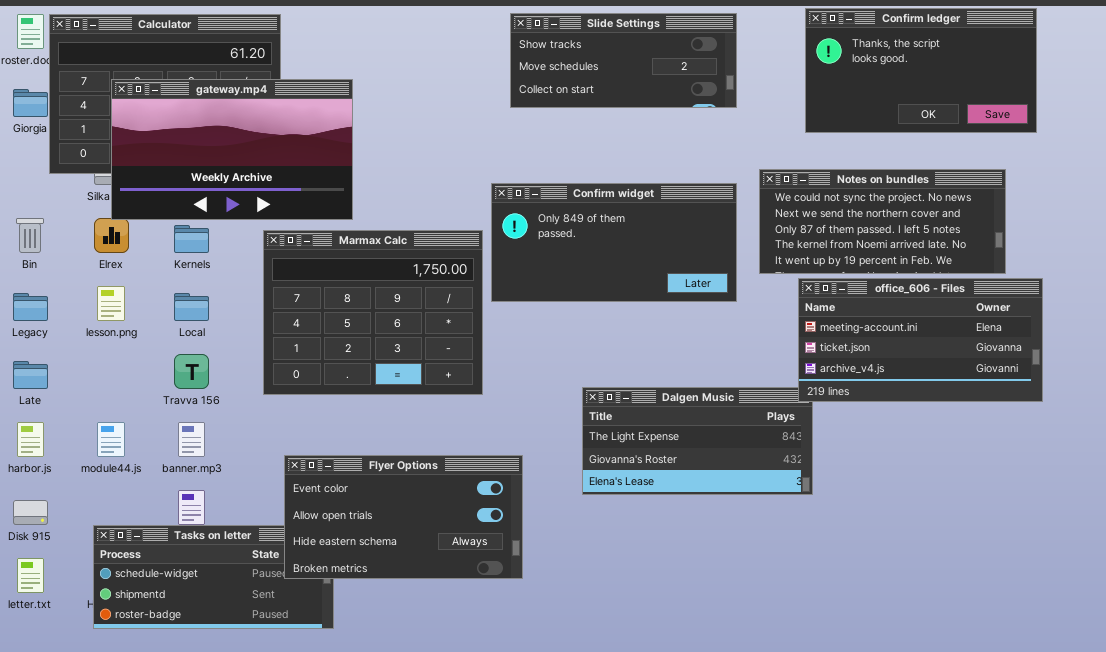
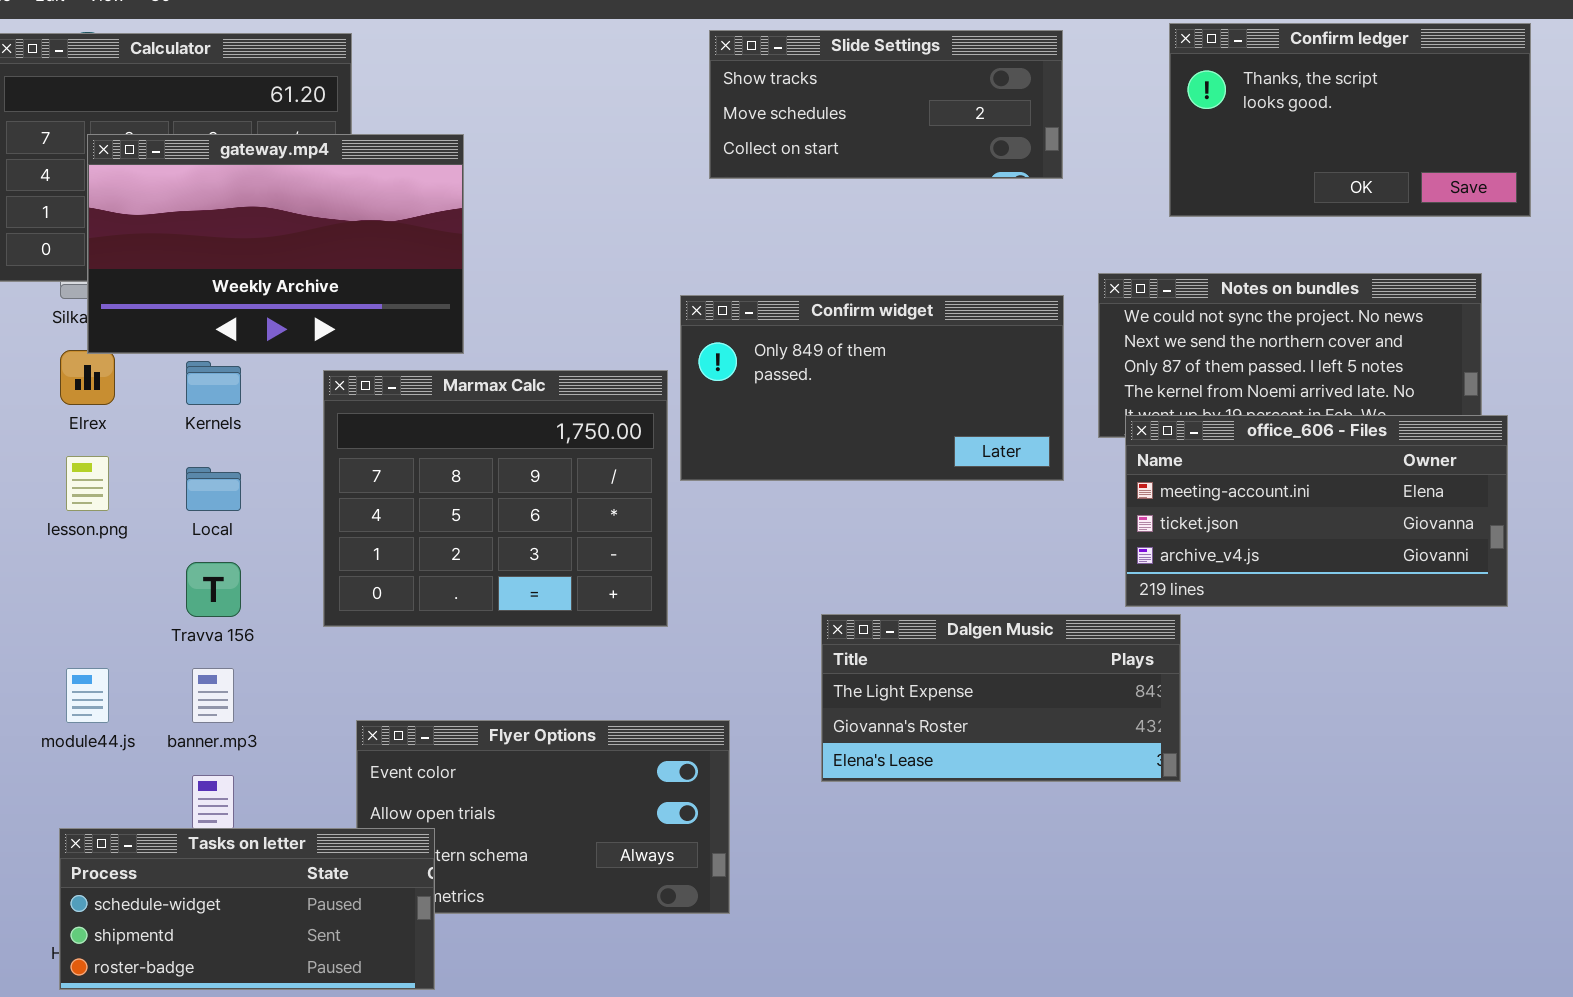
office_606 - Files: [798,278,1043,402] -> [1125,415,1508,607], moved
Tasks on letter: [93,525,334,629] -> [59,828,435,990], raised

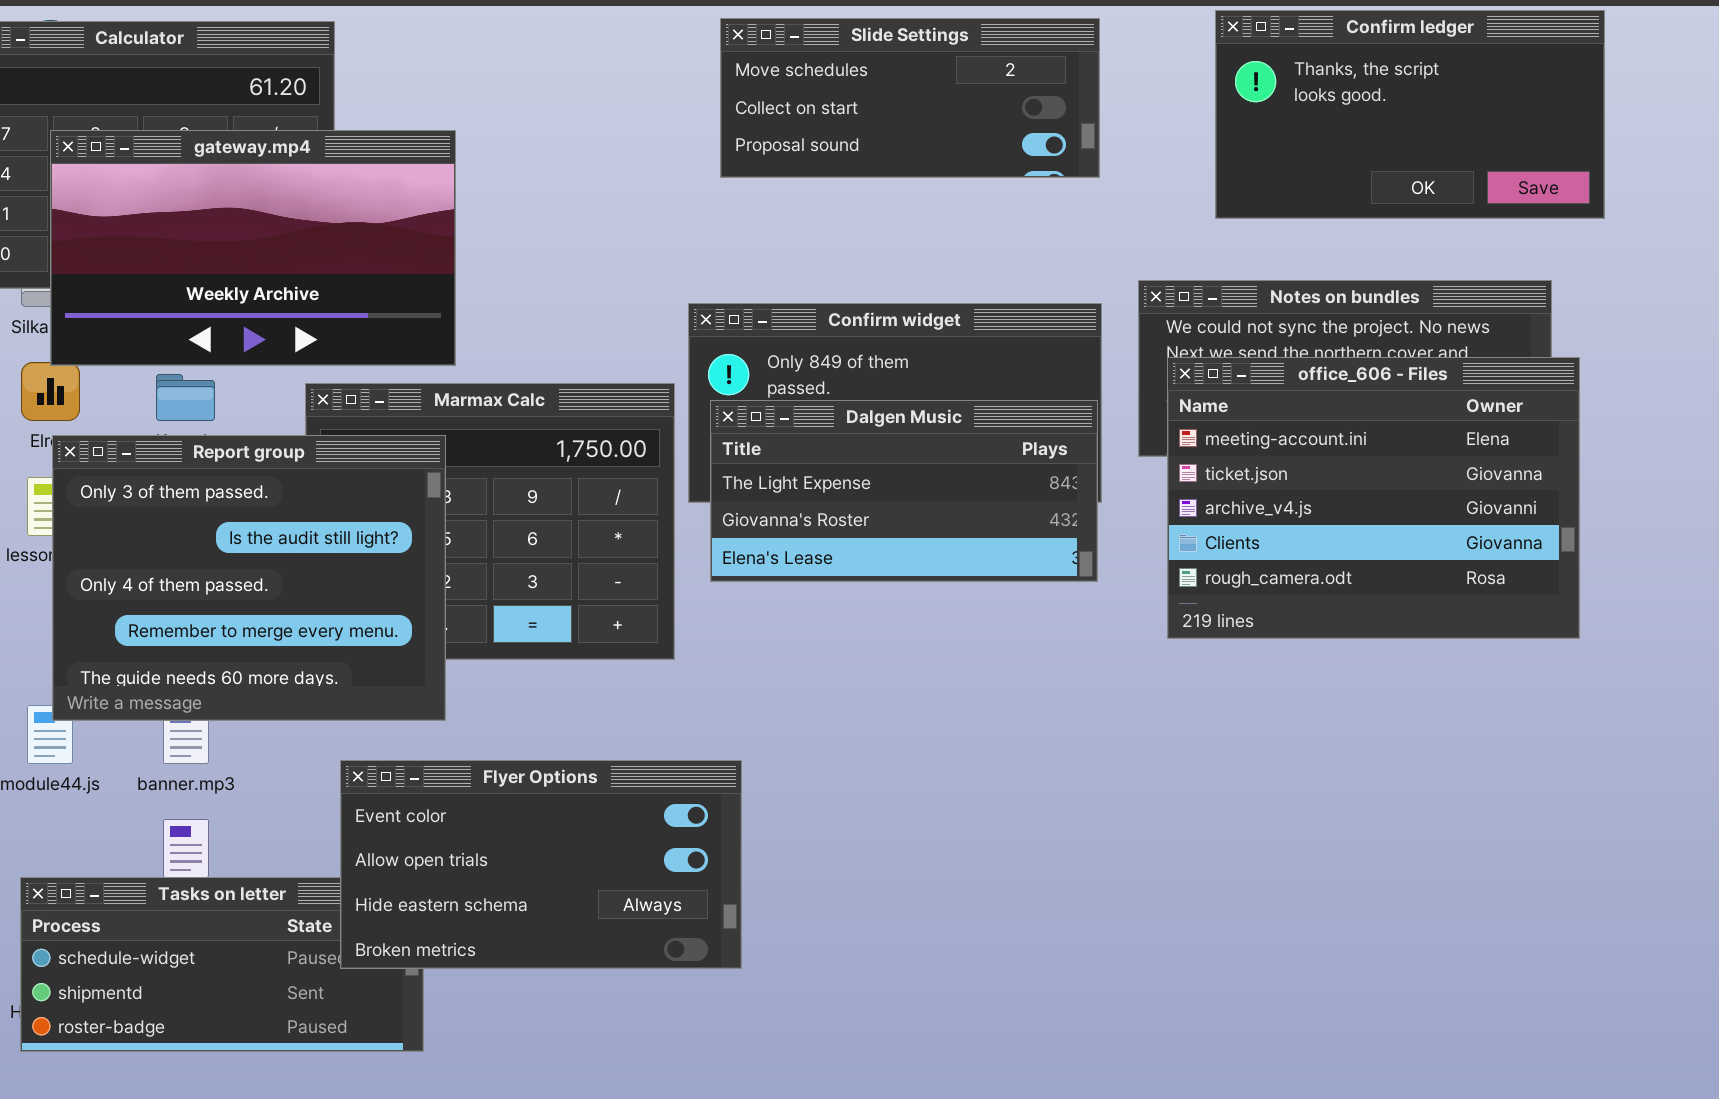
Slide Settings: [709,30,1063,179] -> [720,18,1100,178], scrolled down 1 row
office_606 - Files: [1125,415,1508,607] -> [1167,357,1580,639], resized
Report group: none -> [52,435,446,721], opened
Dalgen Music: [821,614,1181,782] -> [710,400,1098,582], moved
Flyer Options: [356,720,730,914] -> [340,760,742,969], raised

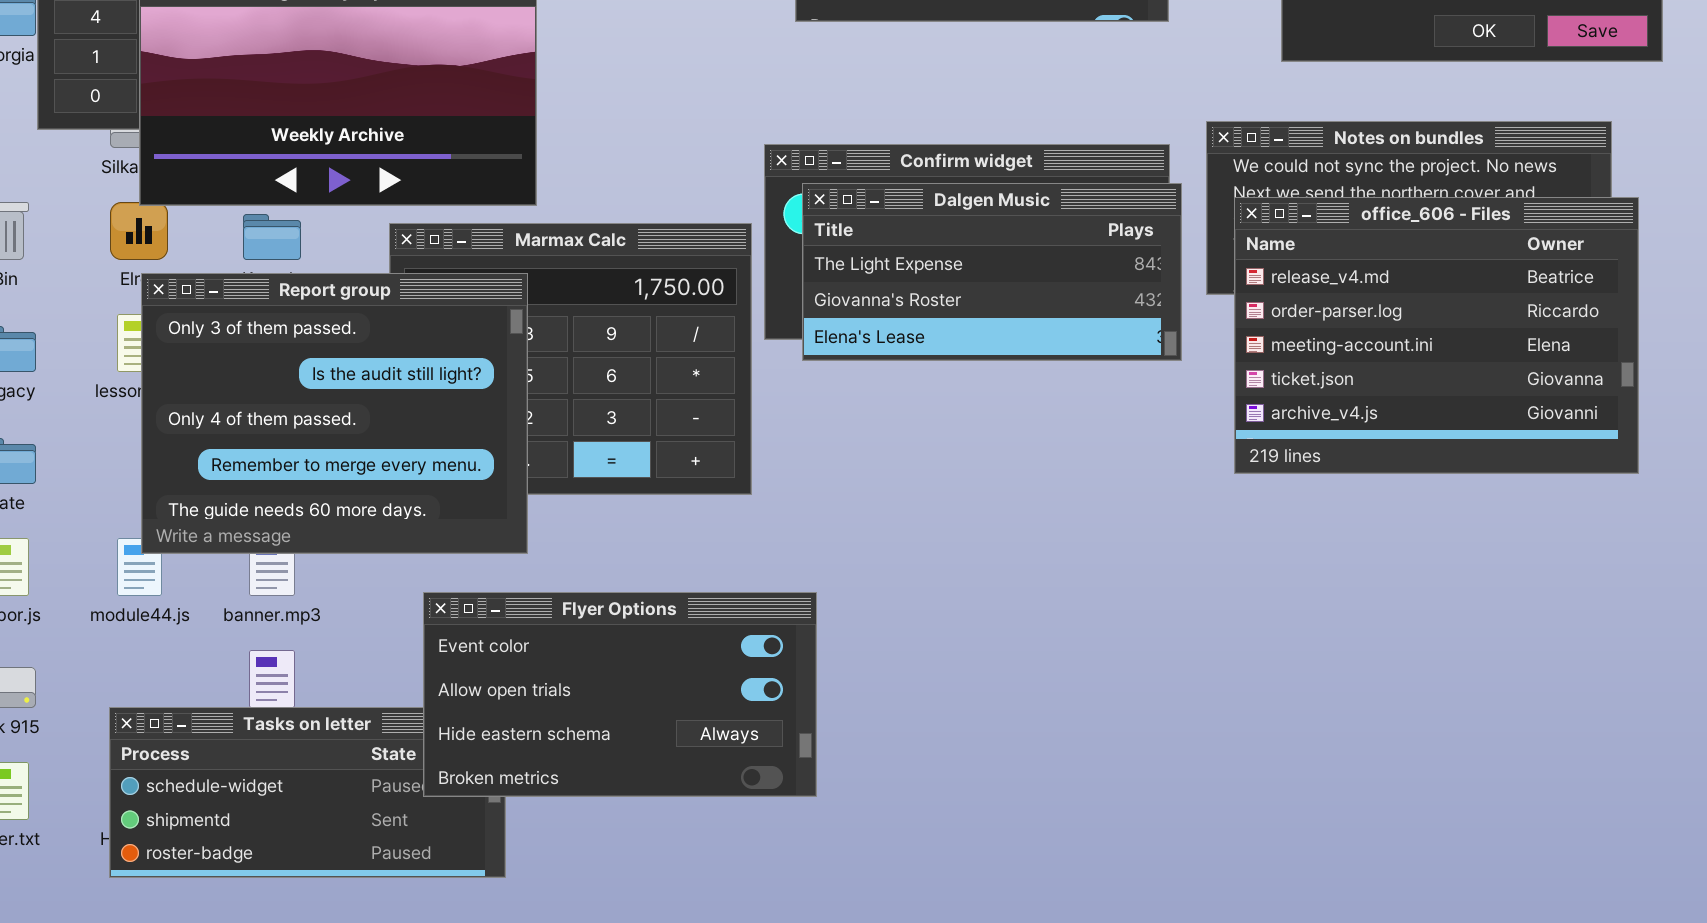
office_606 - Files: [1167,357,1580,639] -> [1234,197,1639,474], scrolled up 2 rows
Dalgen Music: [710,400,1098,582] -> [802,183,1182,361], moved

